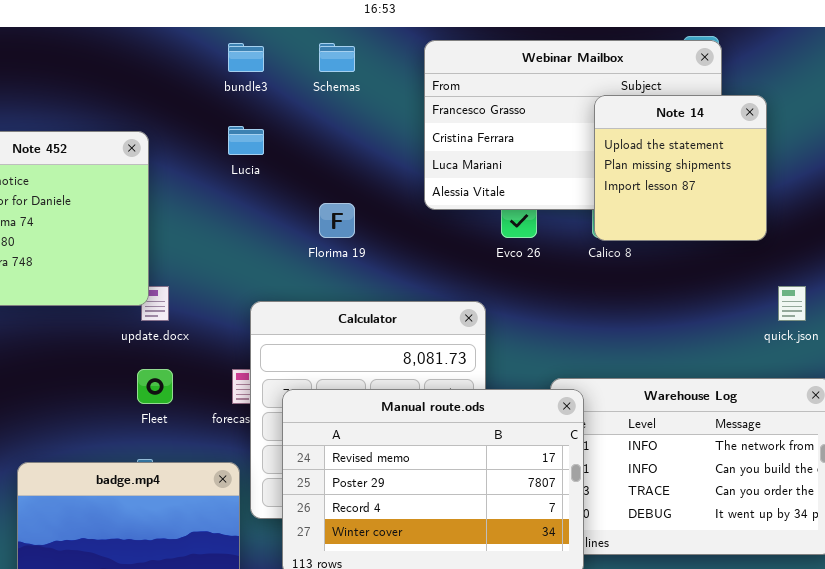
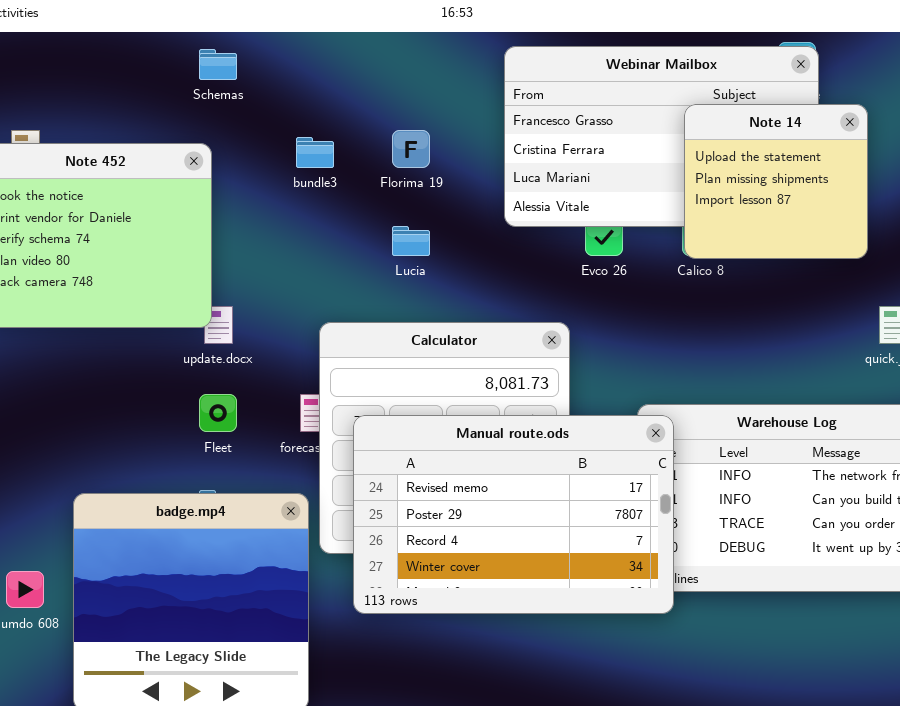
bundle3: [228,43,264,72] -> [296,137,334,168], moved
Schemas: [319,43,355,72] -> [199,49,237,80], moved
Lucia: [228,126,264,155] -> [392,226,430,256], moved
Florima 19: [319,203,355,238] -> [392,130,430,168], moved

